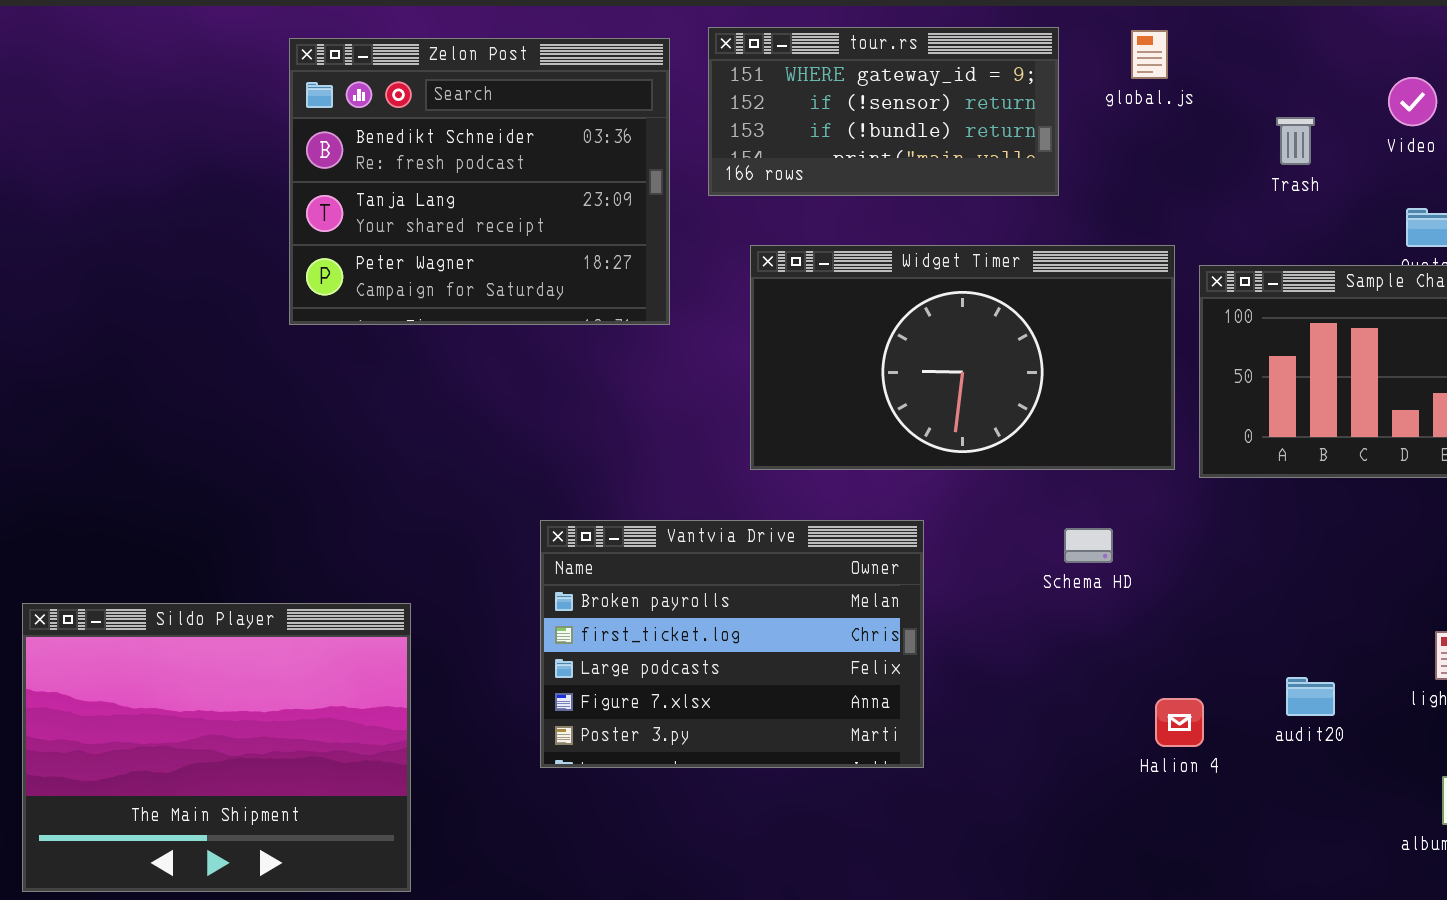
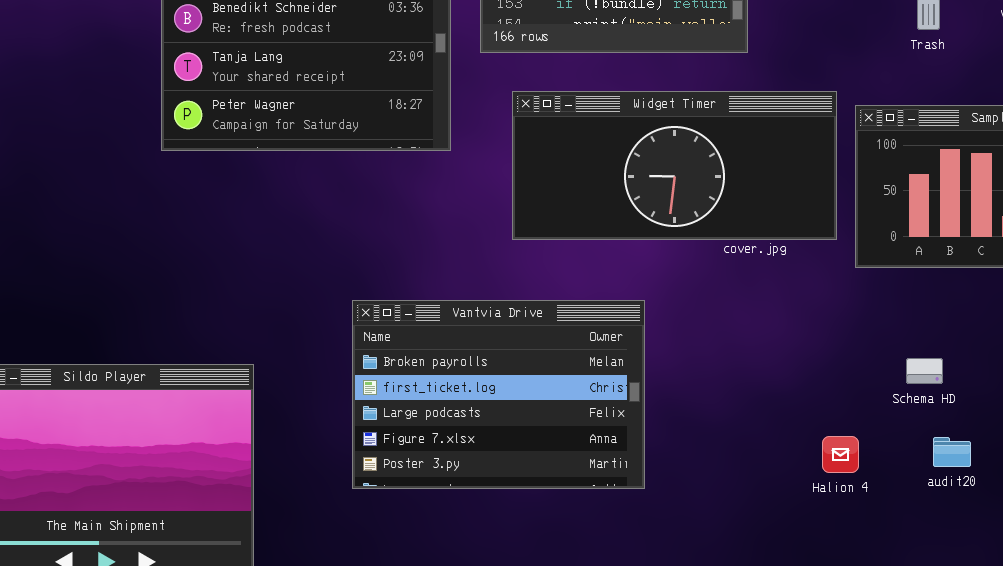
Widget Timer: [750,245,1175,470] -> [512,91,837,240], resized
Schema HD: [1064,528,1113,563] -> [906,358,943,384], moved
audit20: [1286,677,1335,716] -> [933,437,971,467], moved

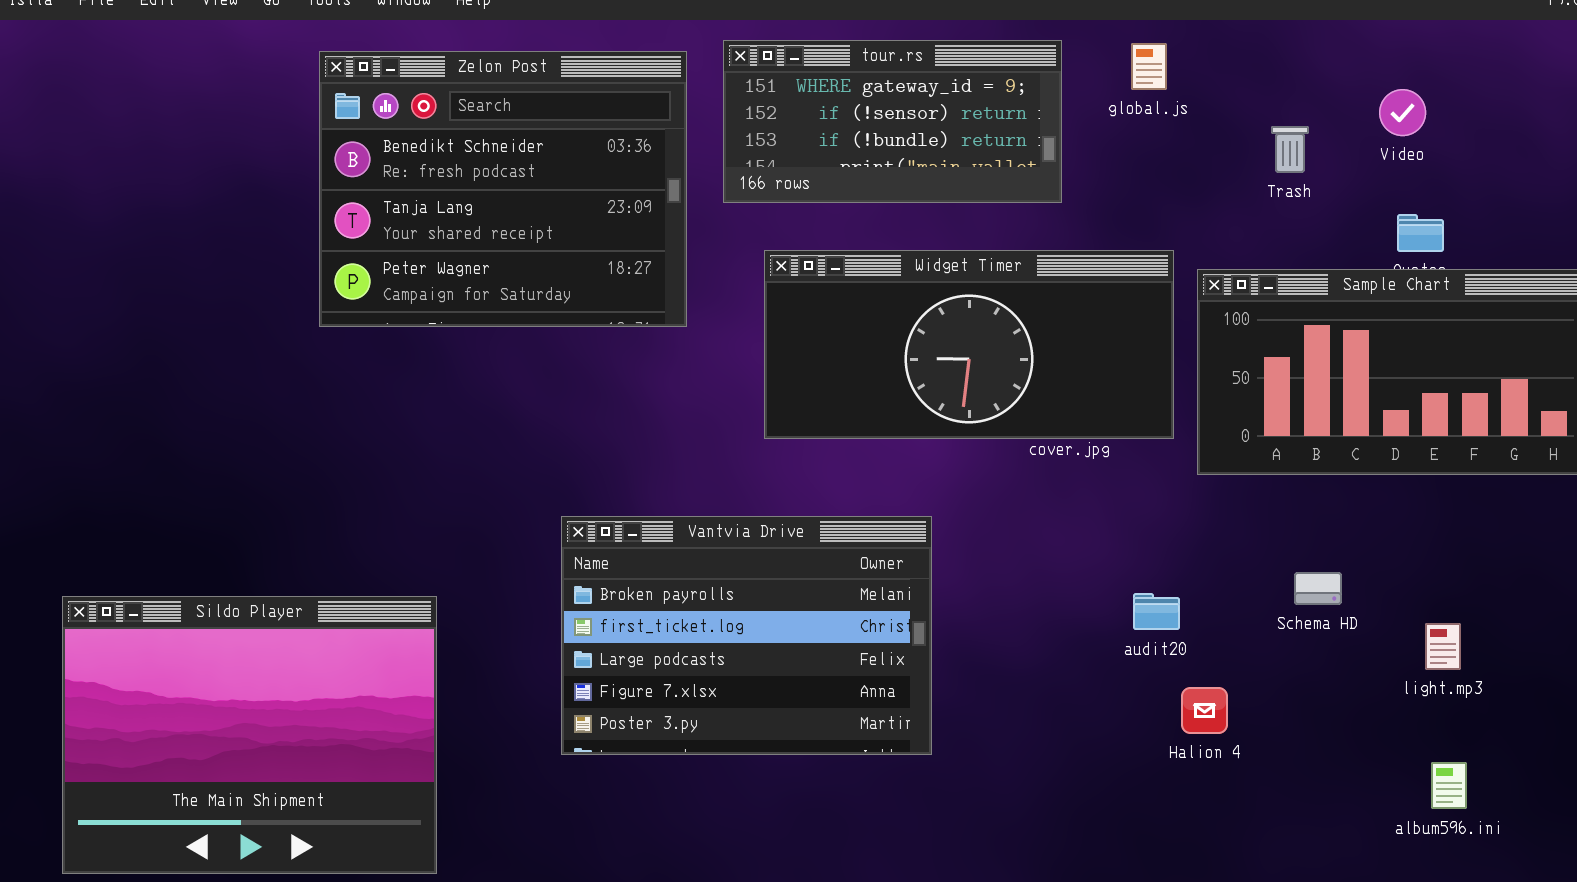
Schema HD: [906,358,943,384] -> [1294,572,1342,605], moved
Halion 4: [822,436,859,473] -> [1181,687,1228,734], moved
audit20: [933,437,971,467] -> [1133,593,1180,630], moved

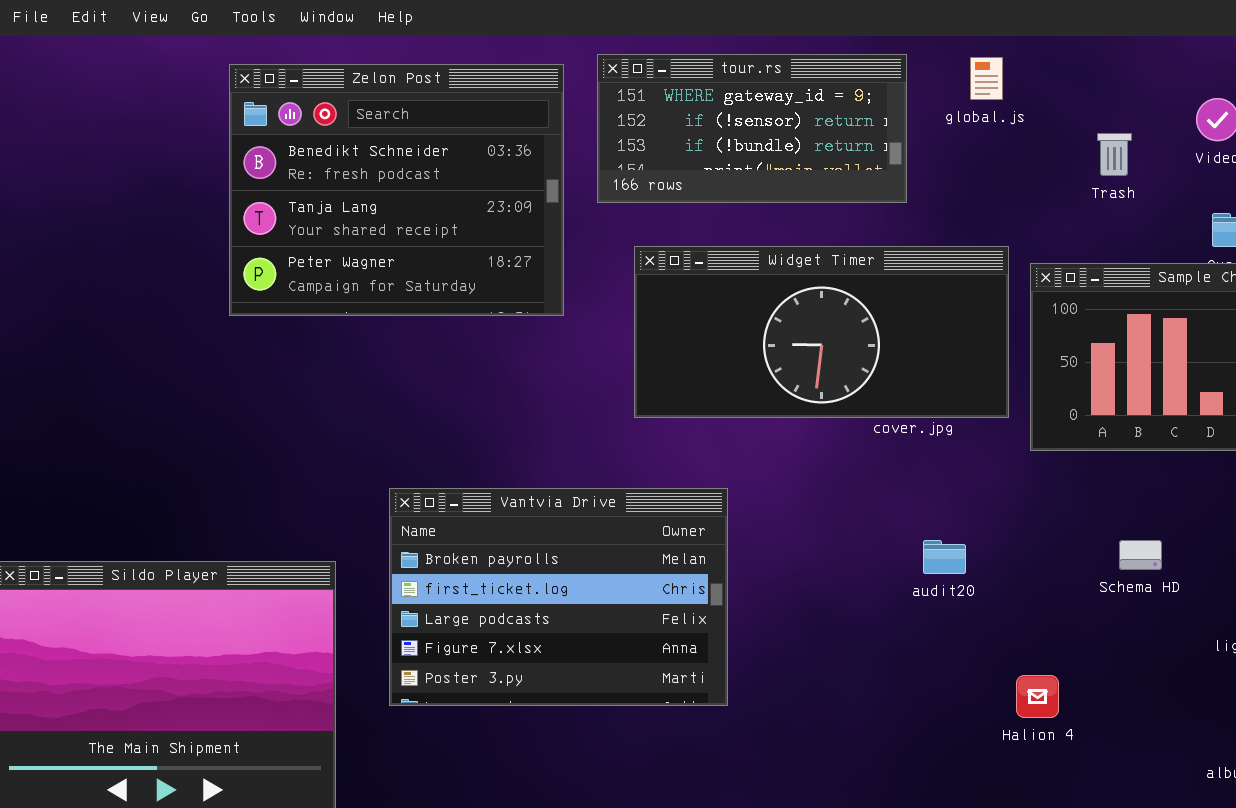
Vantvia Drive: [561,516,932,755] -> [389,488,728,706], moved
audit20: [1133,593,1180,630] -> [923,540,966,574], moved
Halion 4: [1181,687,1228,734] -> [1016,675,1059,718], moved

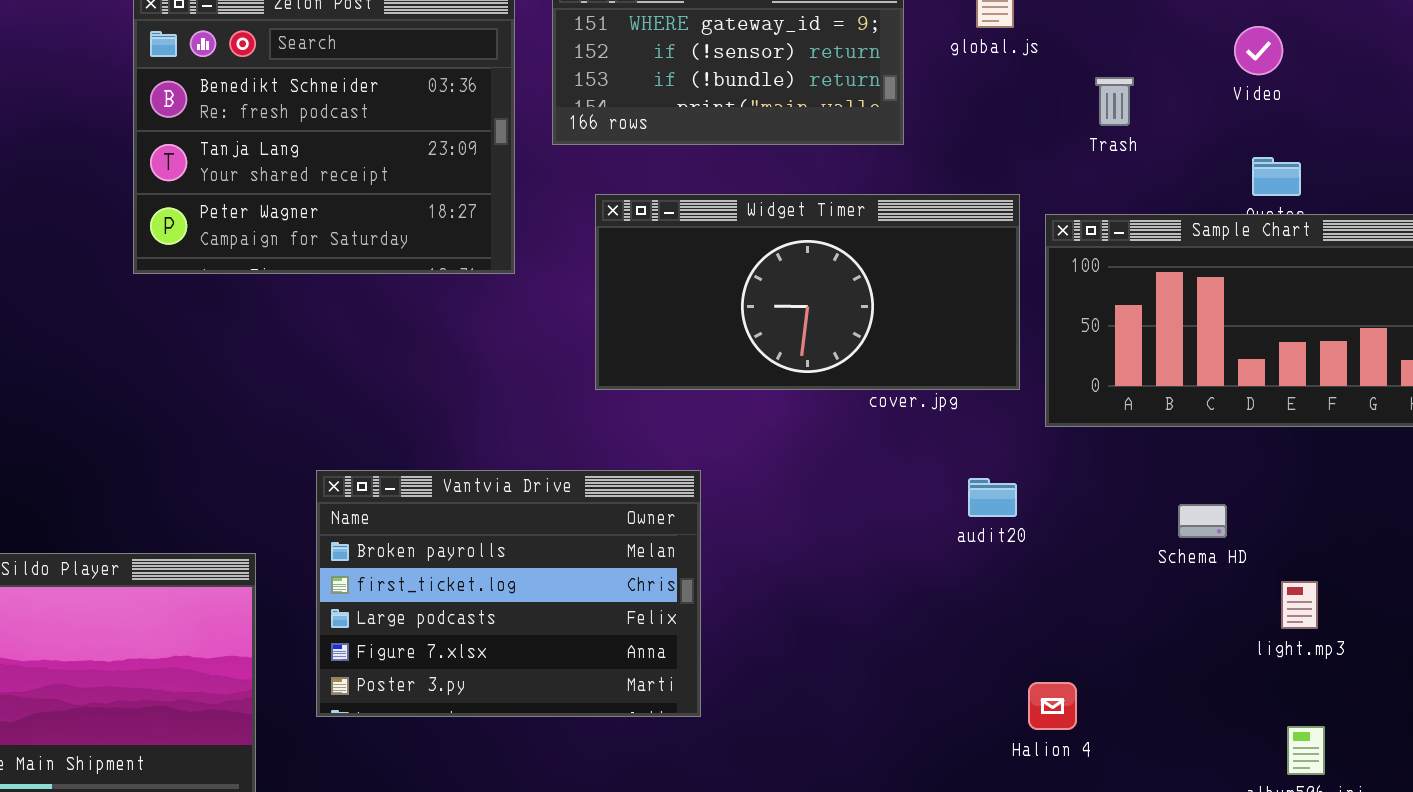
Trash: [1097,133,1132,176] -> [1095,77,1134,126], moved
audit20: [923,540,966,574] -> [968,478,1017,517], moved
Schema HD: [1119,540,1162,570] -> [1178,504,1227,538], moved

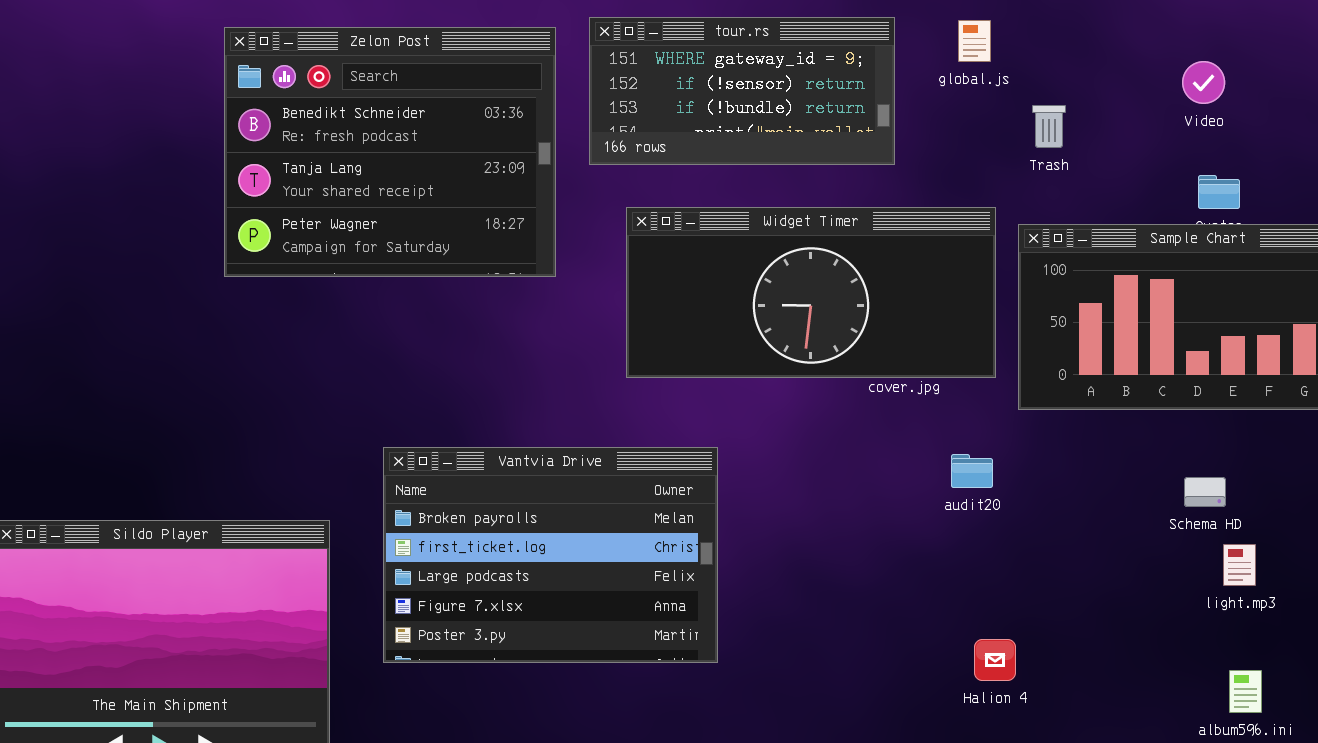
Trash: [1095,77,1134,126] -> [1032,105,1066,148], moved
Schema HD: [1178,504,1227,538] -> [1184,477,1226,507], moved
Halion 4: [1028,682,1077,730] -> [974,639,1016,681], moved

